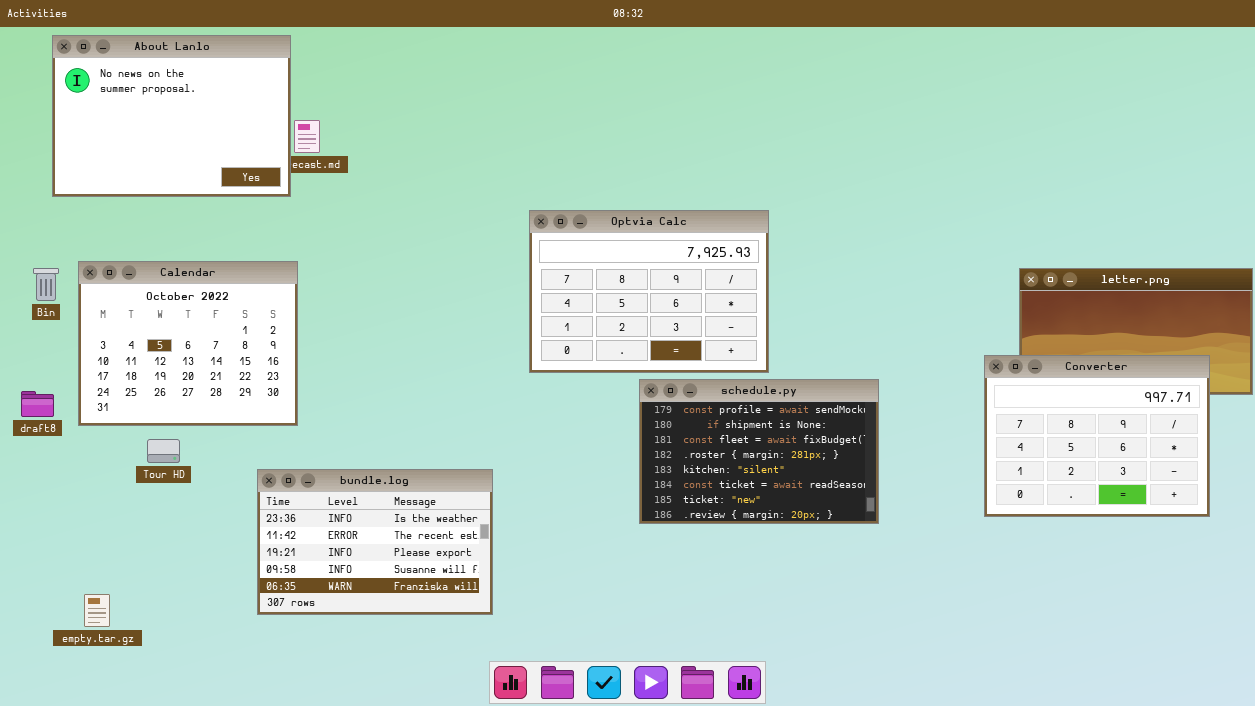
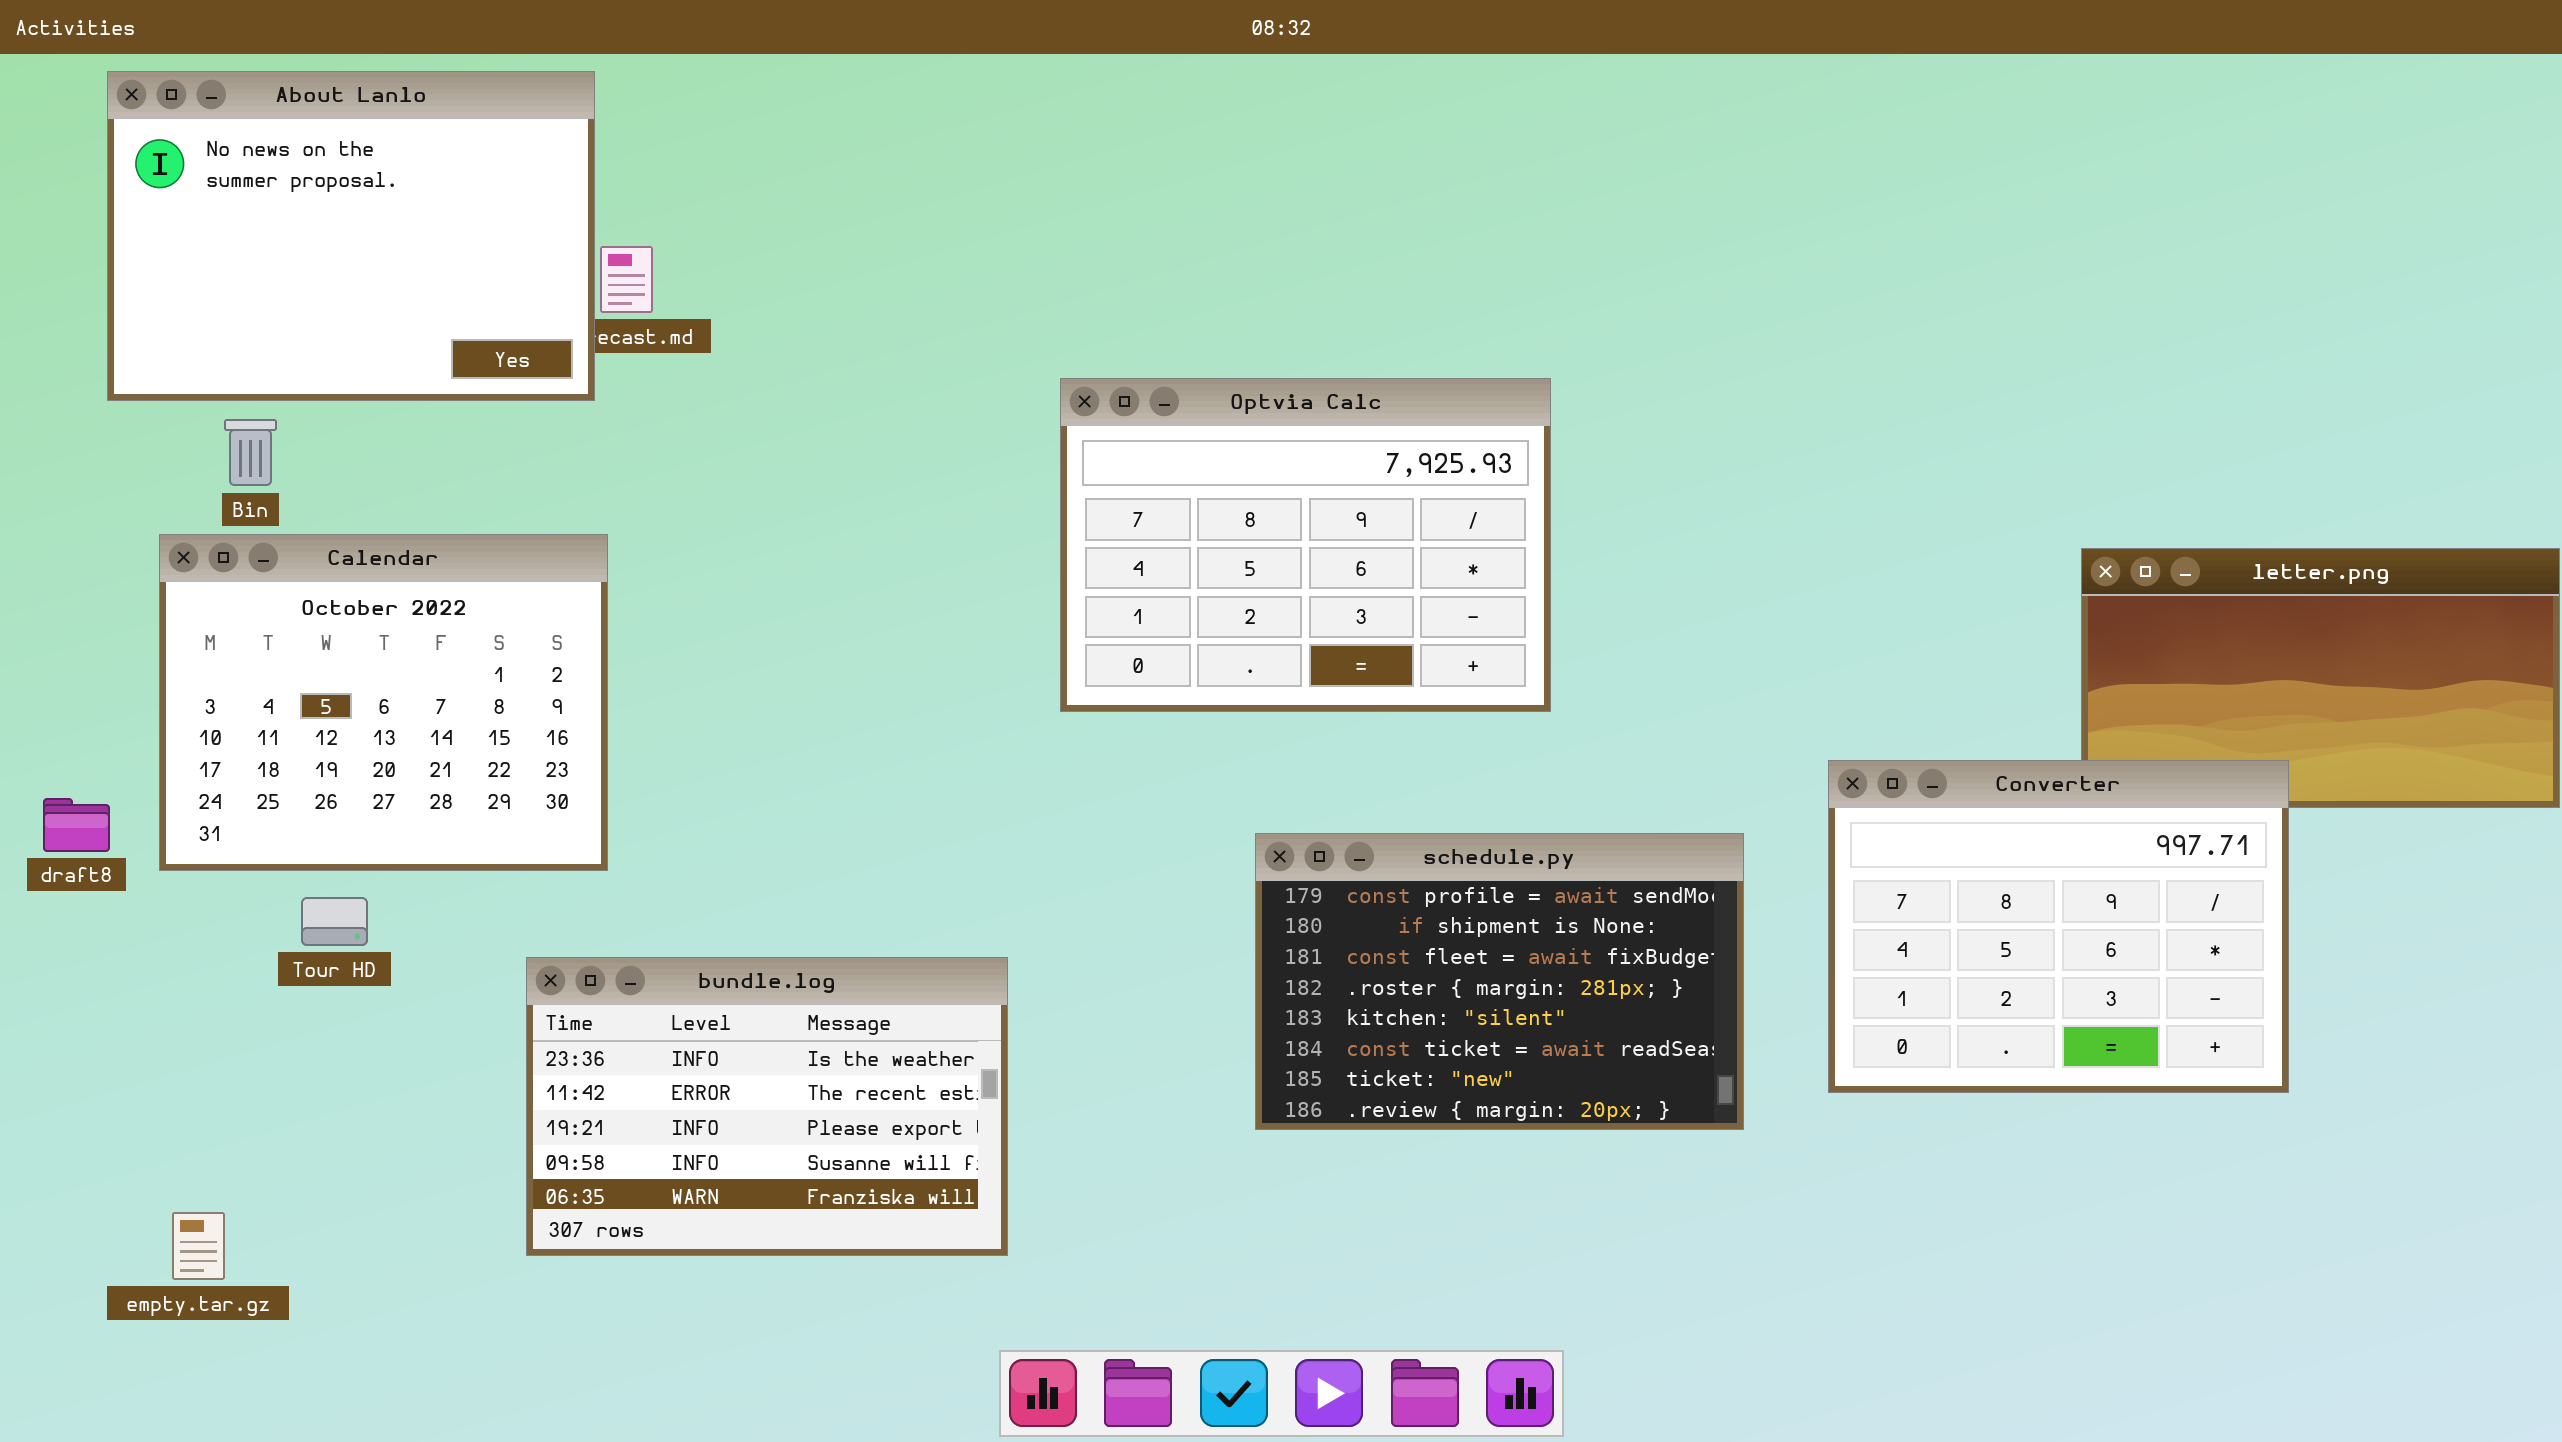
Optvia Calc: [529,210,769,373] -> [1060,378,1551,712], moved
Bin: [33,268,59,301] -> [224,419,277,486], moved
Converter: [984,355,1210,517] -> [1828,760,2289,1093], moved
schedule.py: [639,379,879,524] -> [1255,833,1744,1130], moved

